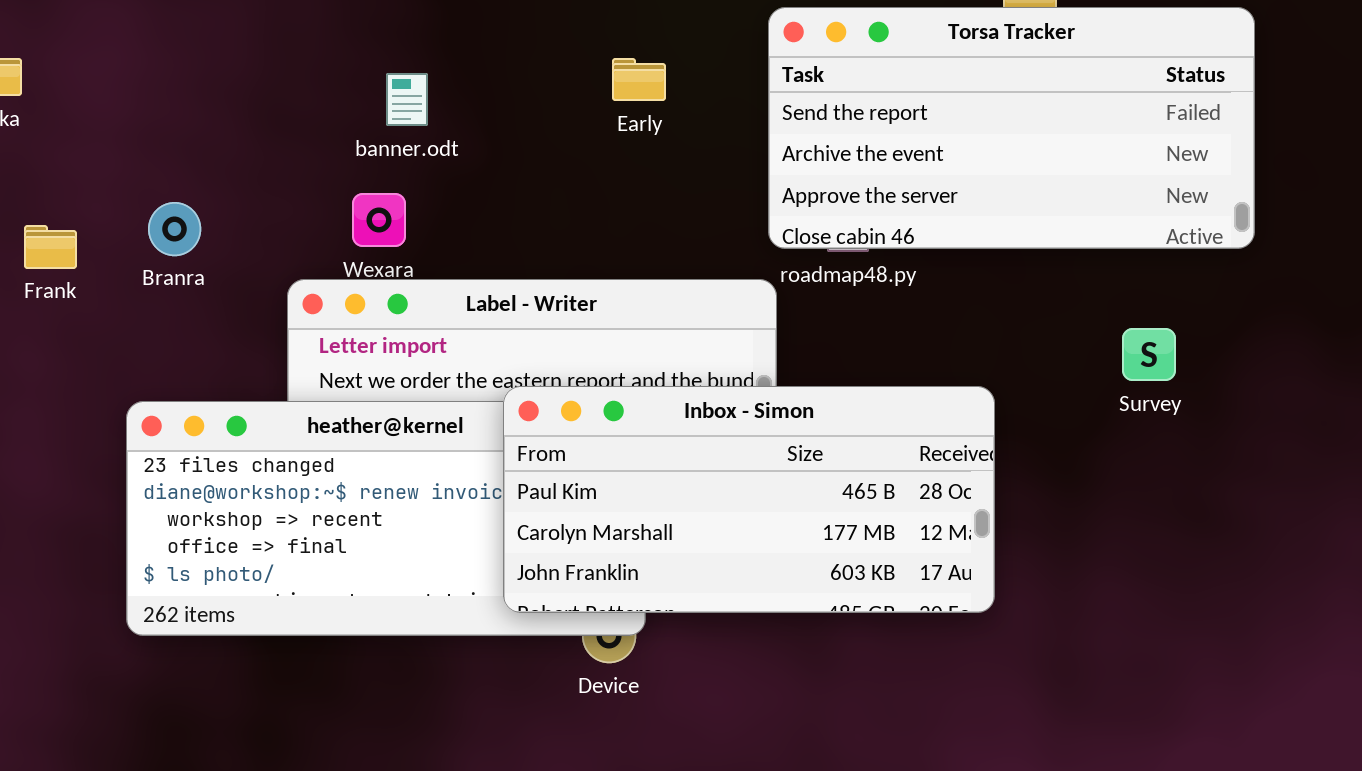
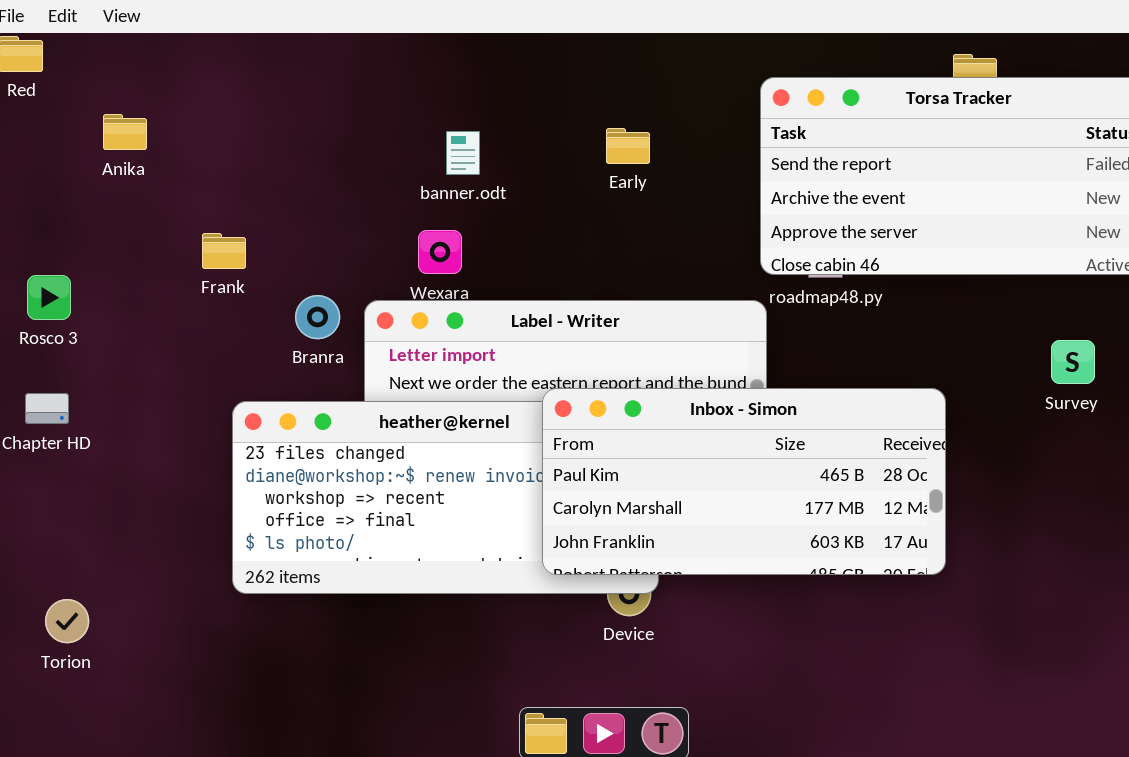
Early: [612,58,666,101] -> [606,128,650,164], moved
Branra: [148,202,201,256] -> [295,295,340,339], moved
Frank: [24,225,77,269] -> [202,233,246,269], moved

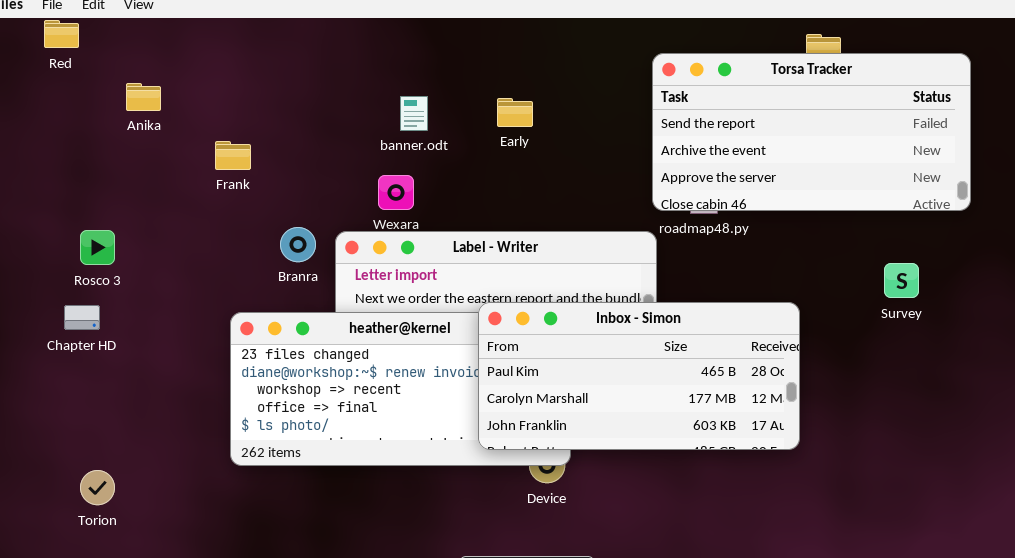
Early: [606,128,650,164] -> [497,98,533,127], moved
Frank: [202,233,246,269] -> [215,141,251,170], moved
Rosco 3: [27,275,71,320] -> [80,230,115,265], moved

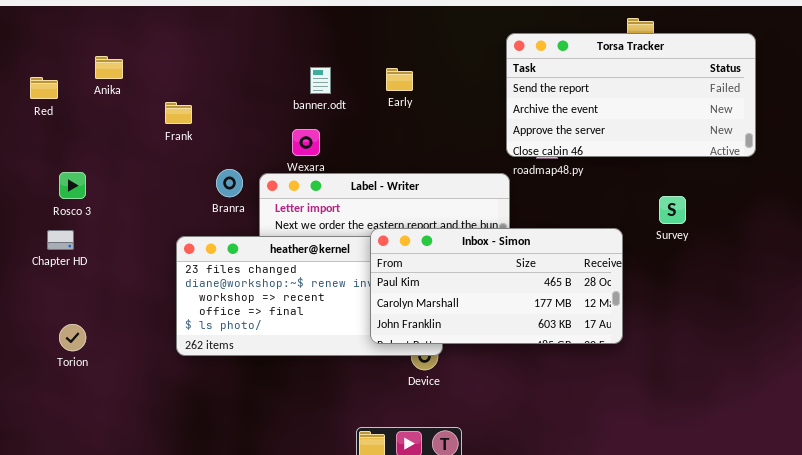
Red: [44,20,79,48] -> [30,77,58,99], moved
Survey: [884,263,919,298] -> [659,196,686,224], moved
Torion: [80,470,115,505] -> [59,324,86,351], moved

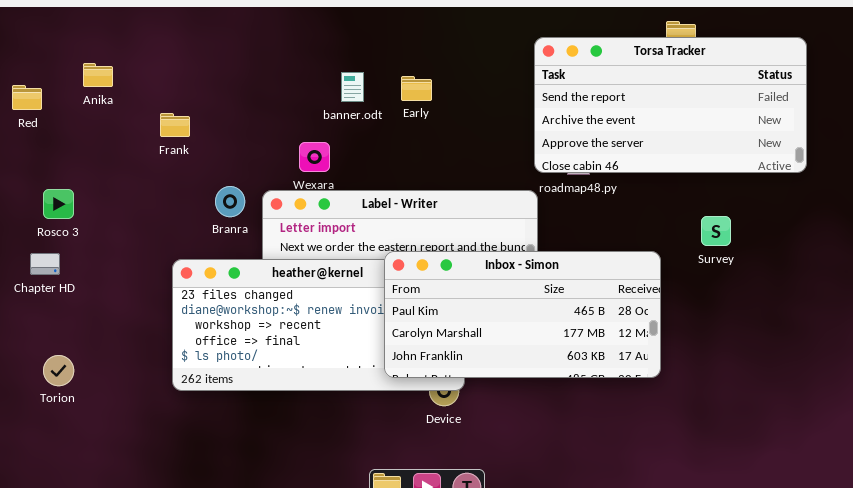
banner.odt: [310,67,331,94] -> [341,72,364,102], moved

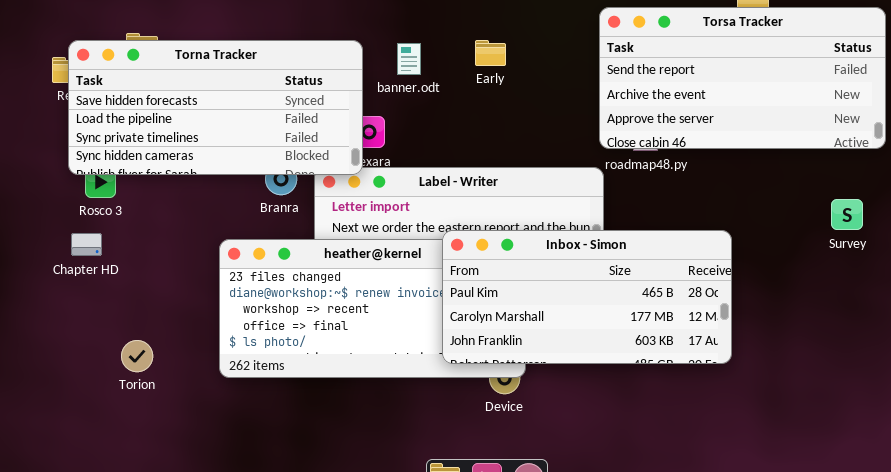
Torna Tracker: none -> [68,40,363,175], opened
Early: [401,76,432,101] -> [475,40,506,66], moved
Survey: [701,216,731,246] -> [831,199,863,230], moved
Torion: [43,355,74,386] -> [121,340,153,372], moved

